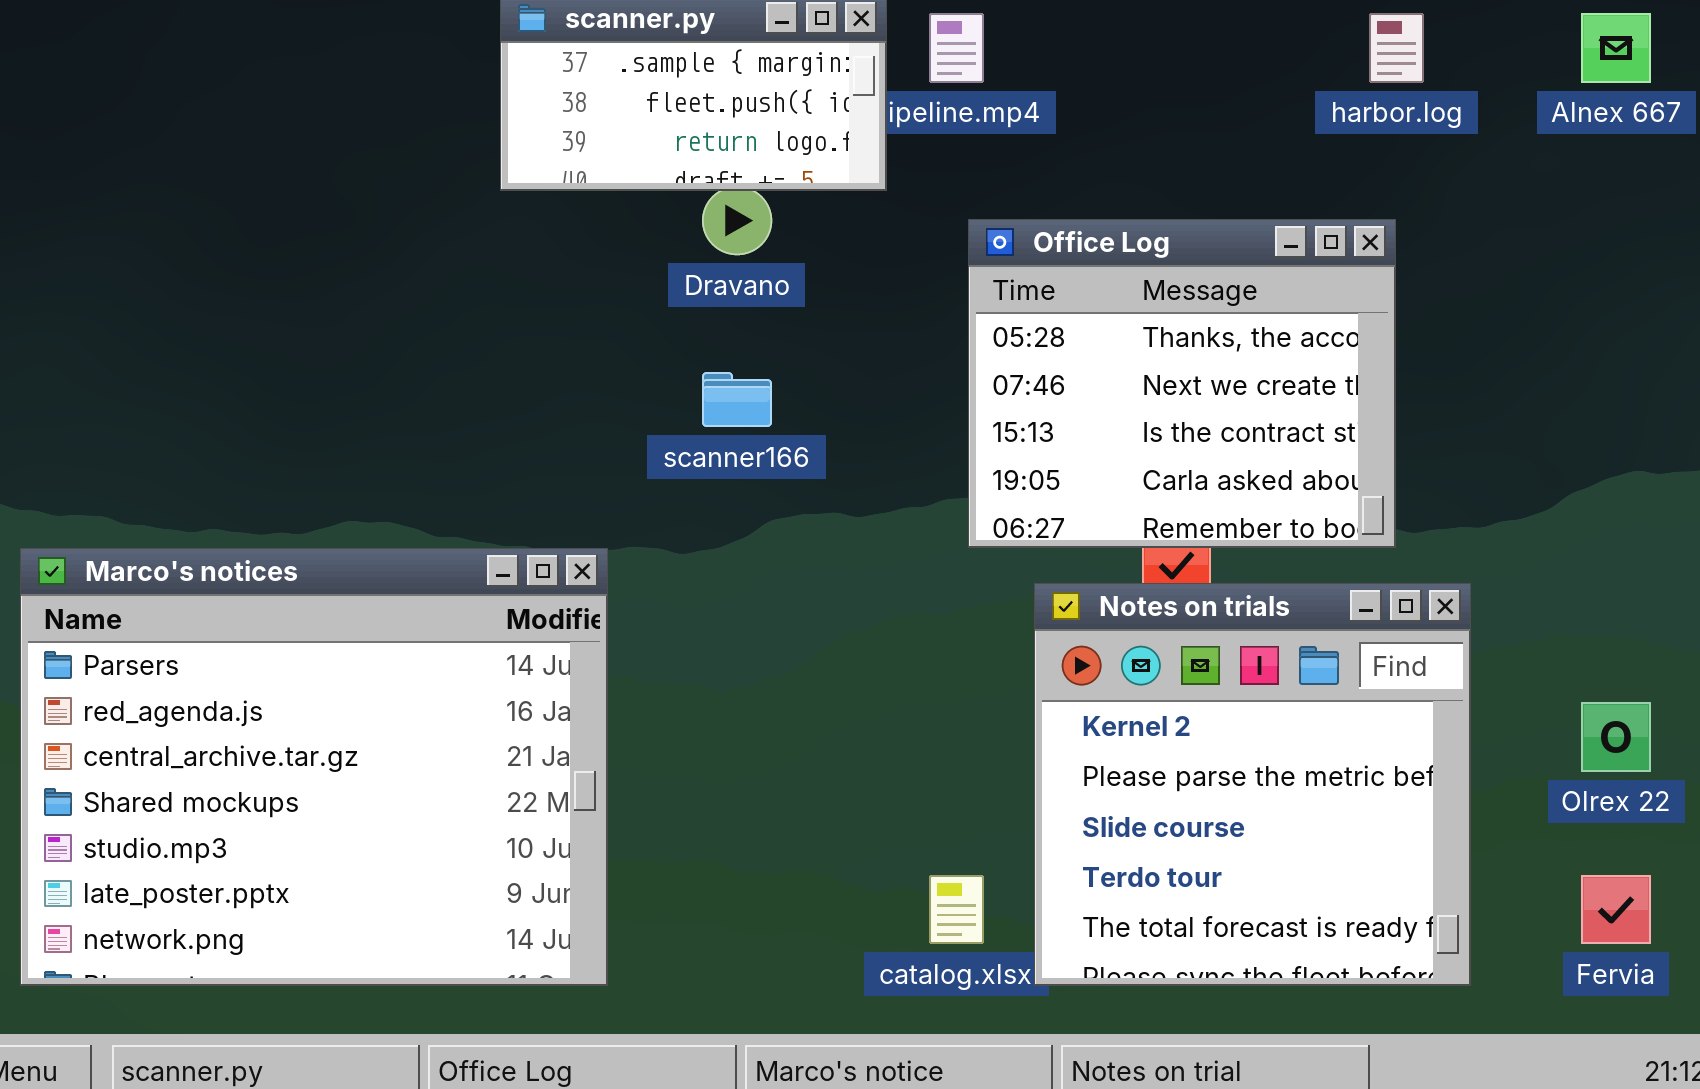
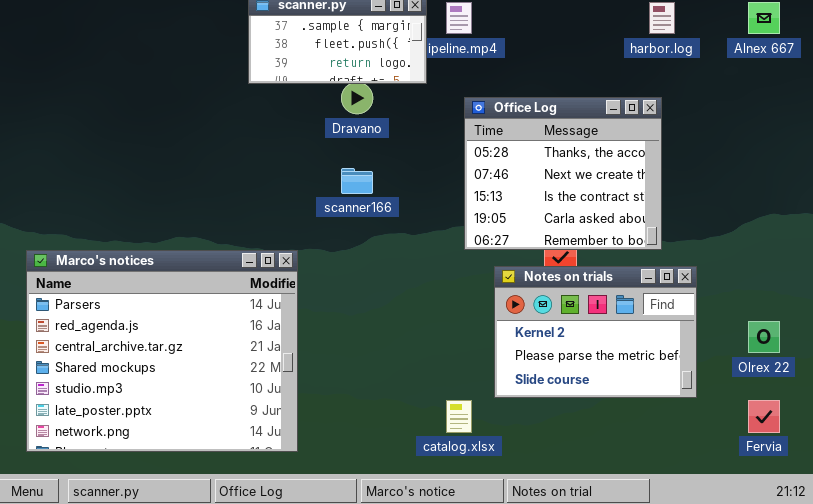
Notes on trials: [1034,583,1471,986] -> [494,266,697,398], resized

